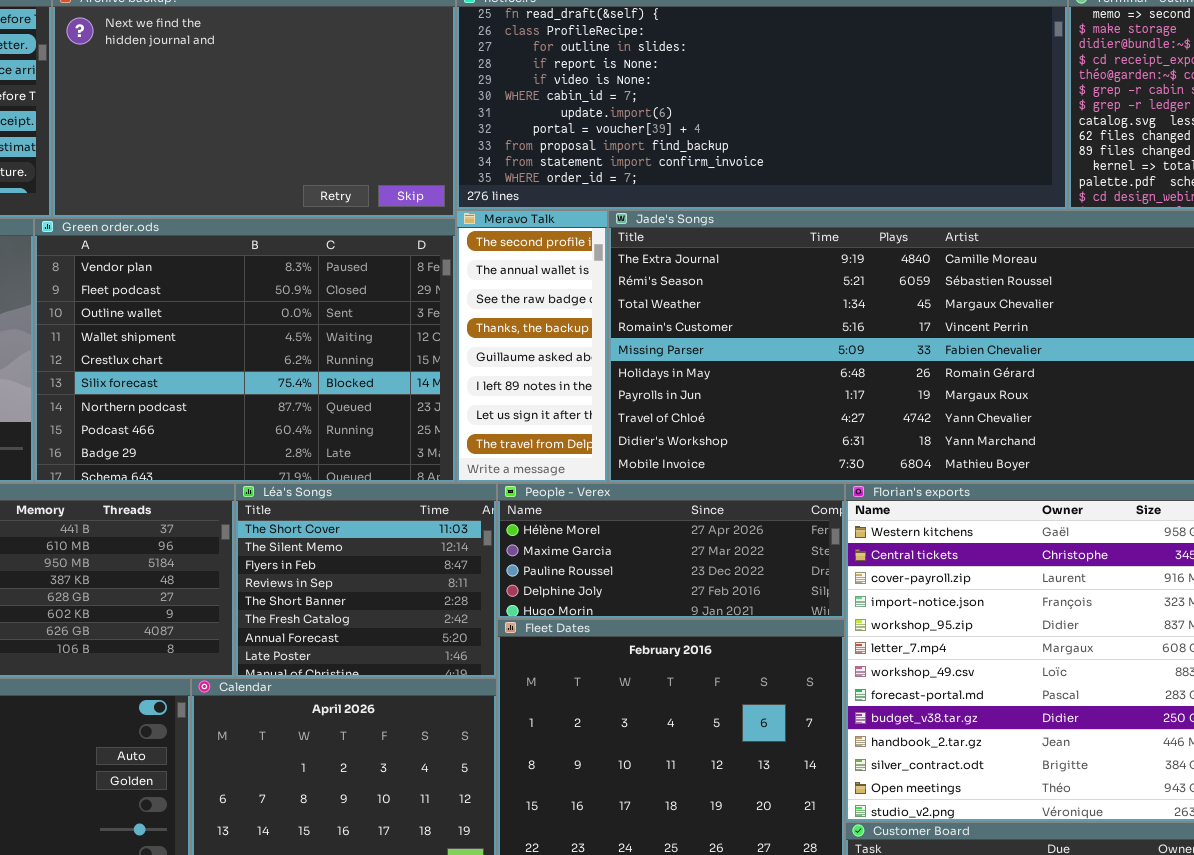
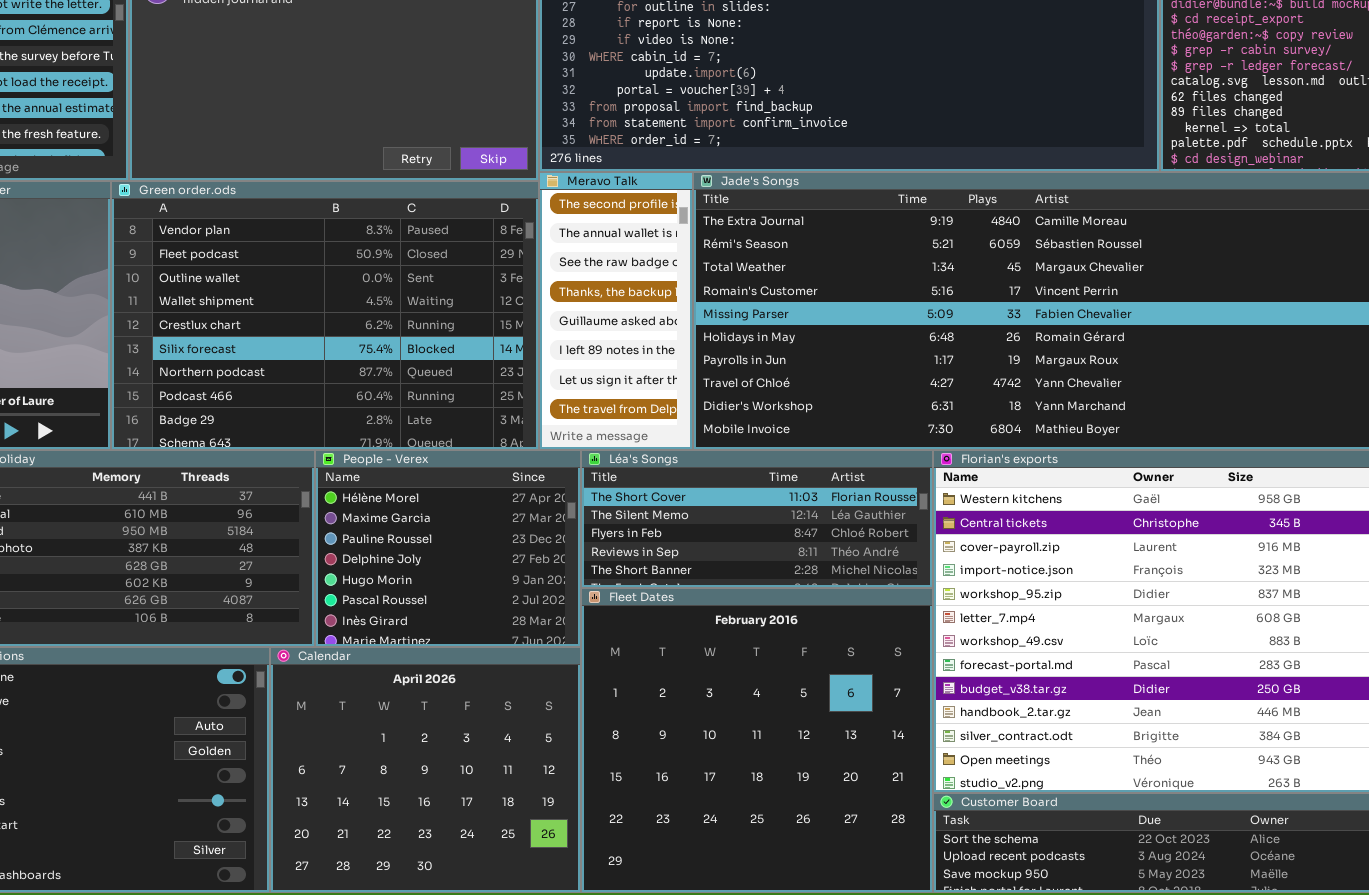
Léa's Songs: [235,483,497,678] -> [581,450,933,588], moved, resized
People - Verex: [497,483,845,619] -> [315,450,581,647], moved, resized

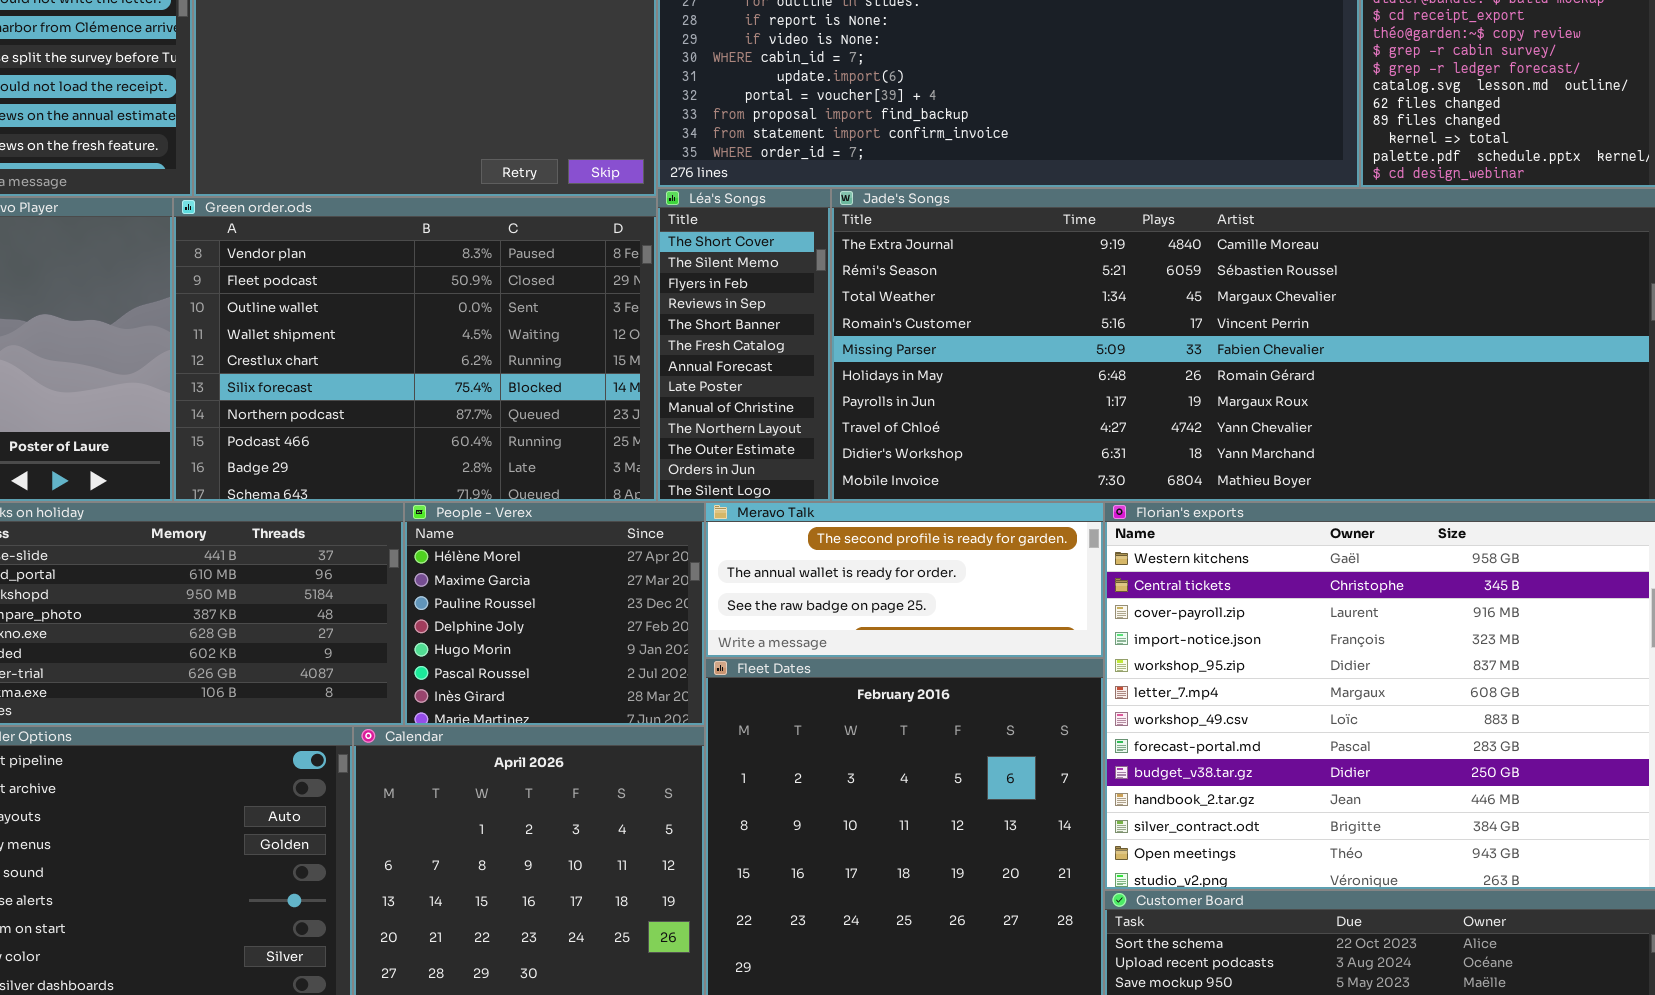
Meravo Talk: [539,172,693,450] -> [705,502,1104,658], moved, resized
Léa's Songs: [581,450,933,588] -> [657,188,831,502], moved, resized

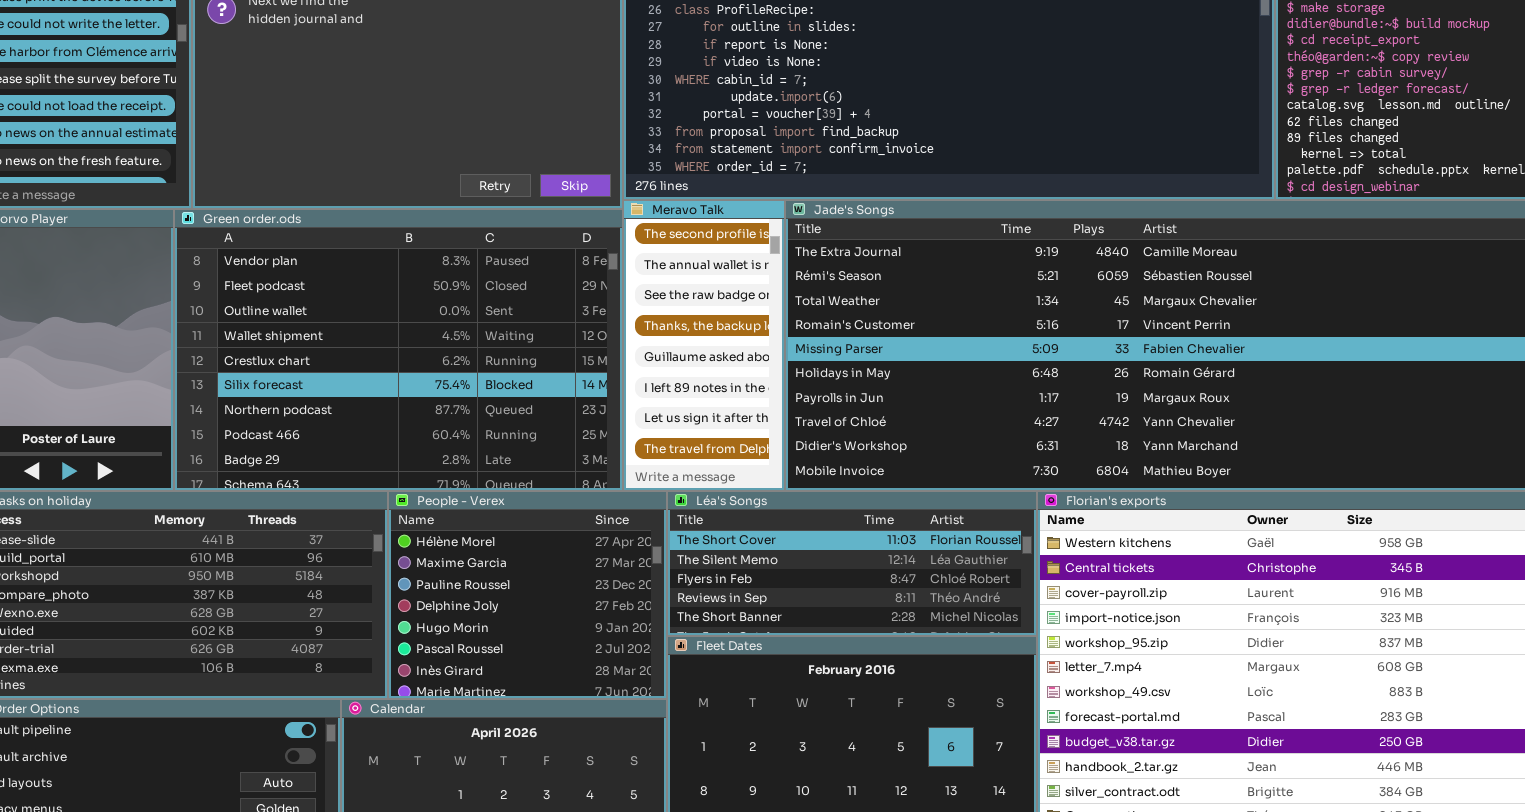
Léa's Songs: [657,188,831,502] -> [667,491,1037,636], moved, resized
Meravo Talk: [705,502,1104,658] -> [623,200,785,491], moved, resized

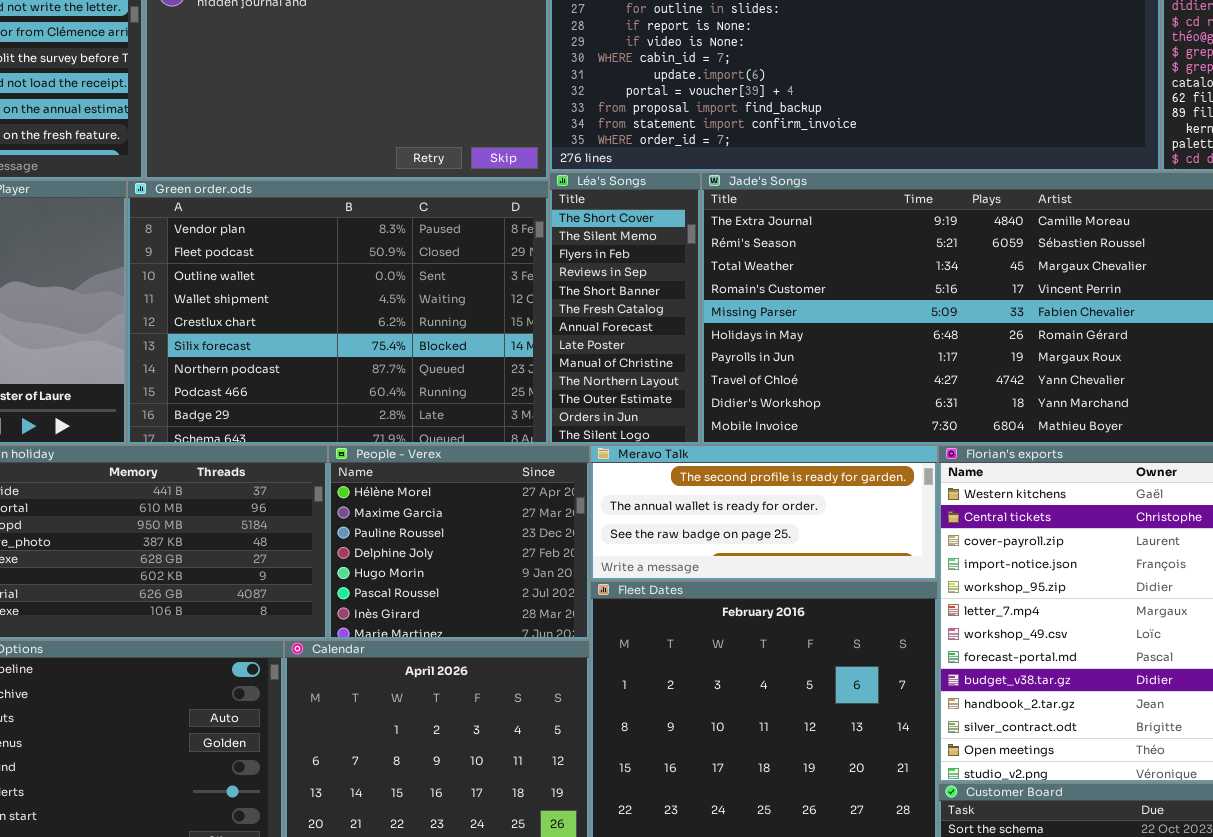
Meravo Talk: [623,200,785,491] -> [590,445,938,581], moved, resized
Léa's Songs: [667,491,1037,636] -> [549,172,701,445], moved, resized

